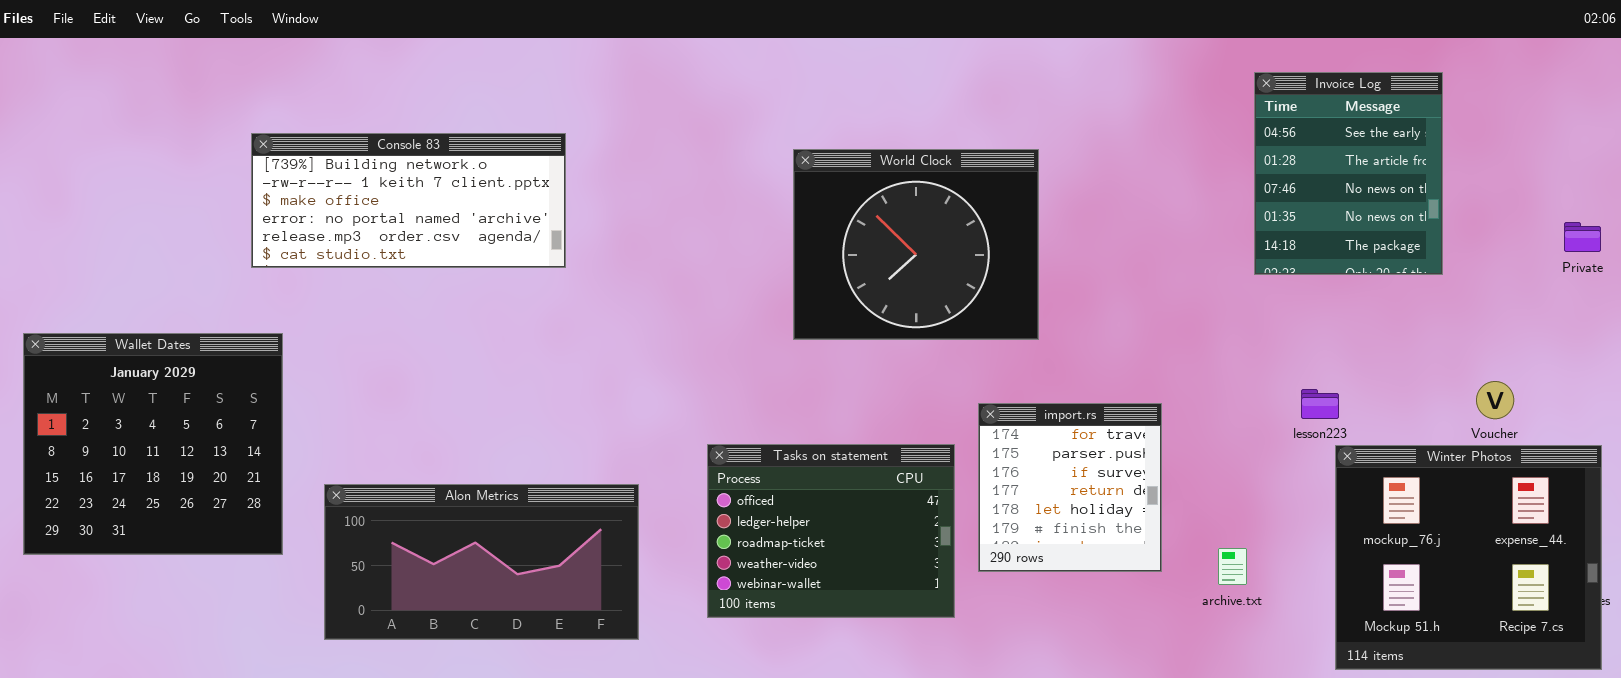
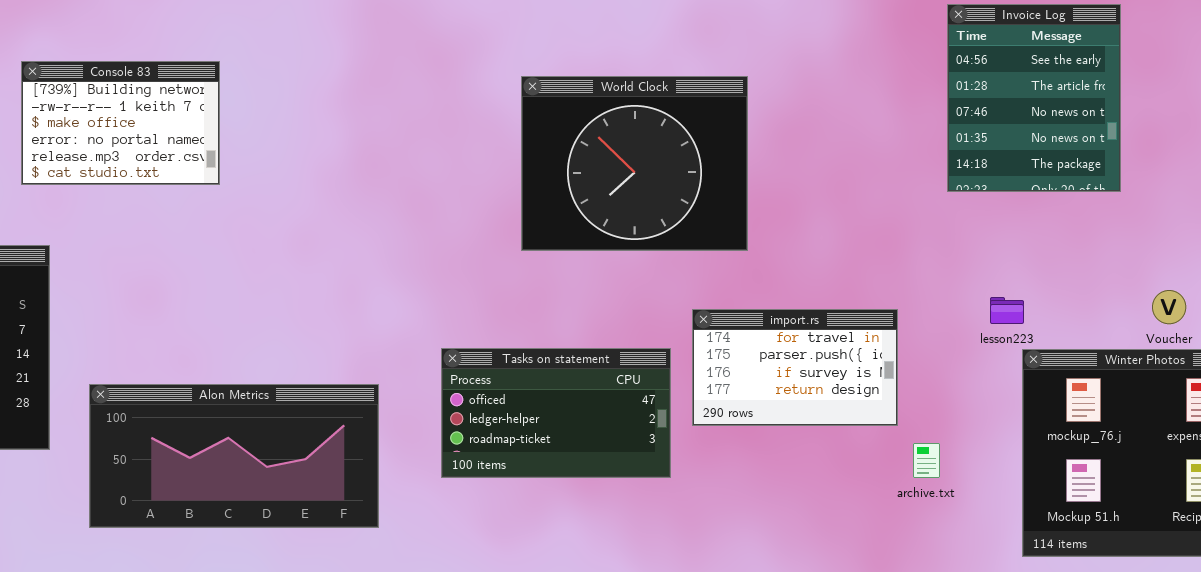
Console 83: [251,133,566,268] -> [21,61,220,185], resized
import.rs: [978,403,1162,572] -> [692,309,898,426], resized
Tasks on statement: [707,444,955,618] -> [441,348,671,478], resized

